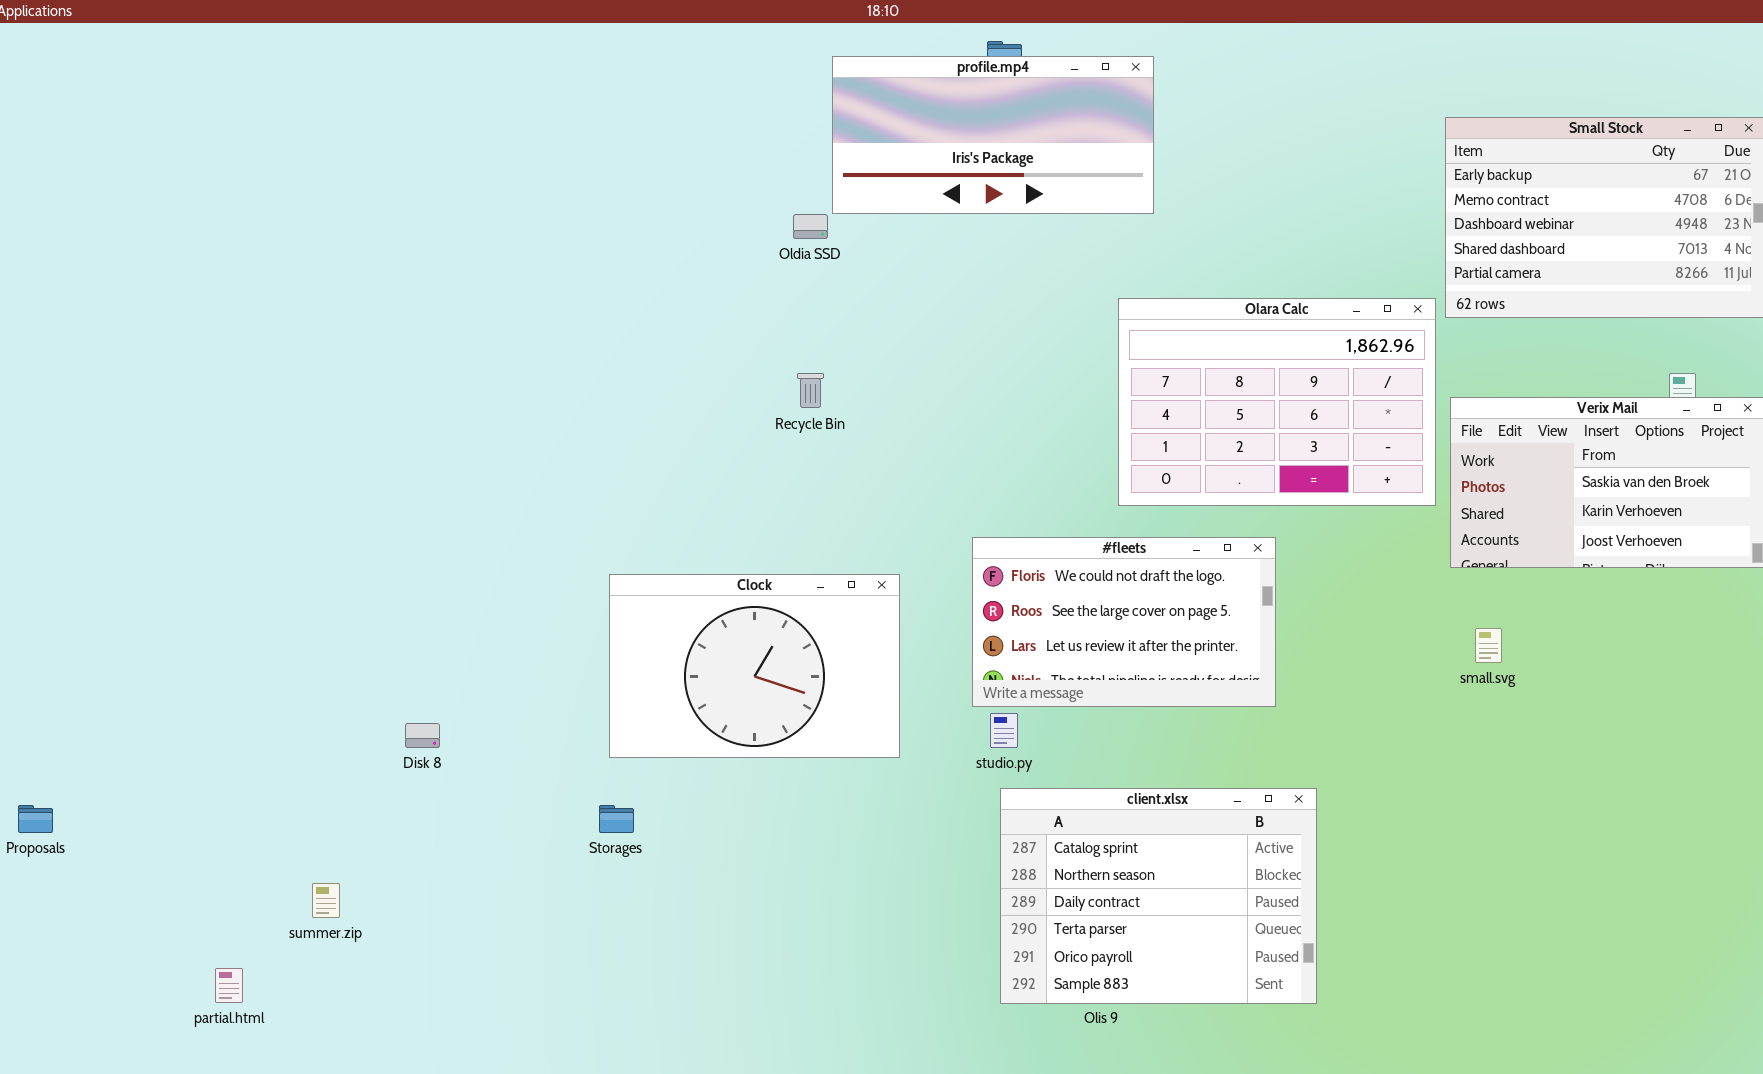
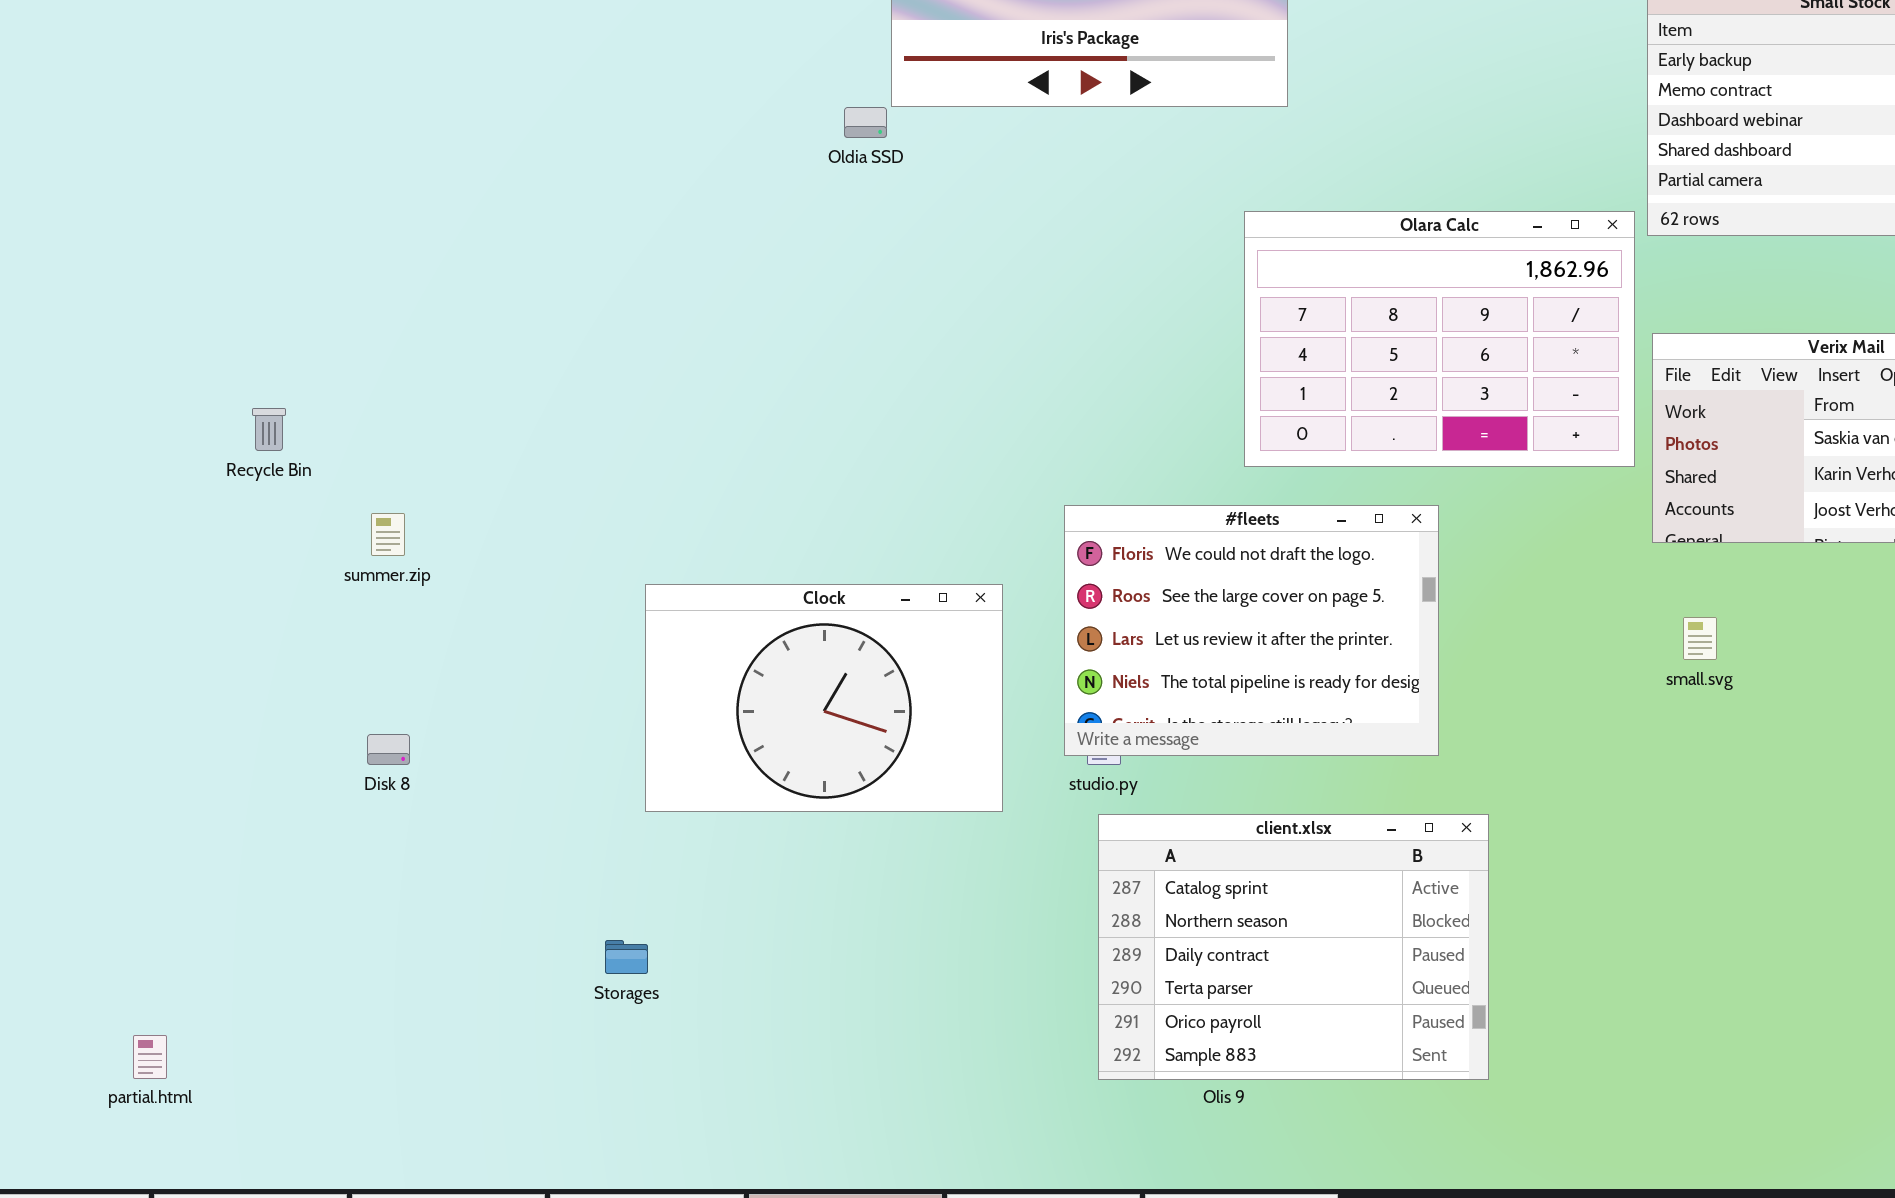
Recycle Bin: [797,373,824,408] -> [252,408,286,451], moved
#fleets: [972,537,1276,707] -> [1064,505,1439,756], resized
Clock: [609,574,900,758] -> [645,584,1003,812], moved
Storages: [599,805,634,833] -> [605,940,648,974], moved
summer.zip: [312,883,340,918] -> [371,513,405,556], moved

